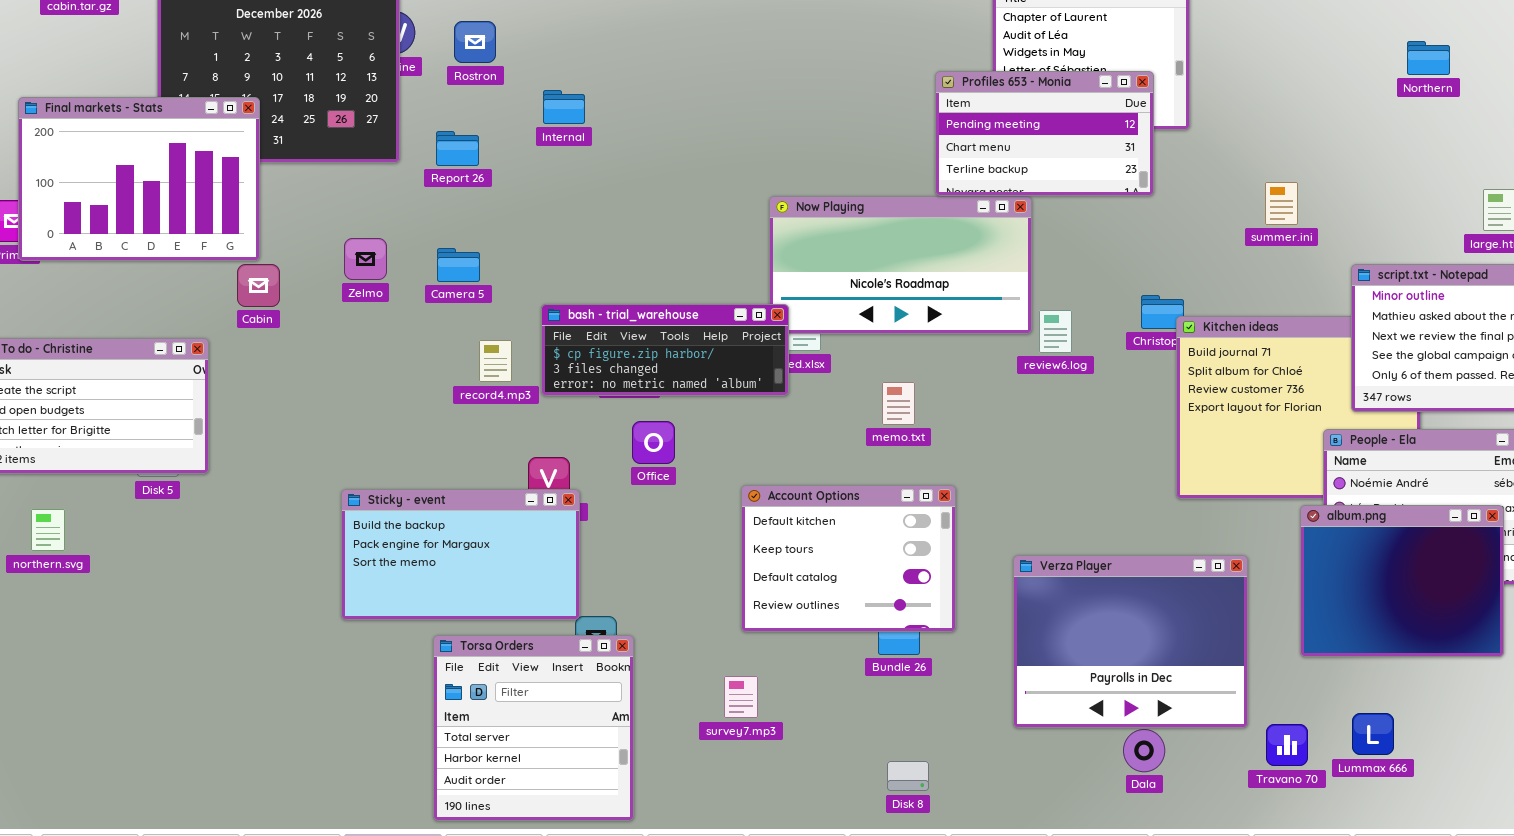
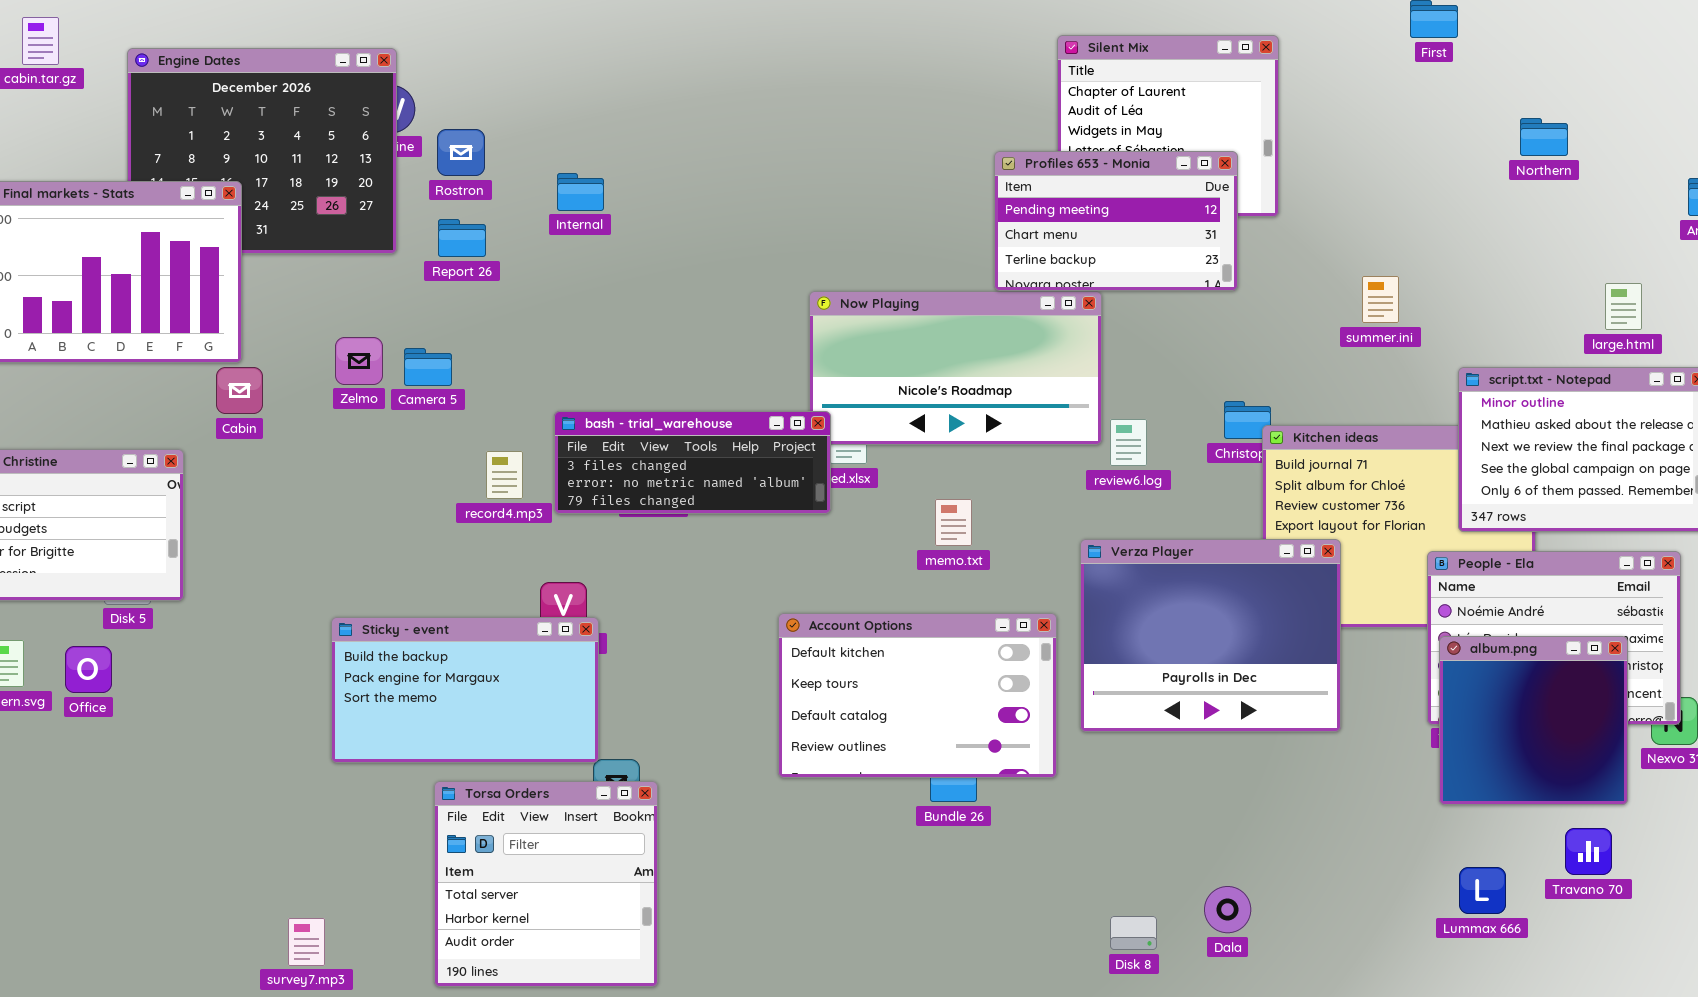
Rostron: [454,21,496,63] -> [437,129,485,176], moved
Camera 5: [437,248,480,282] -> [404,348,452,386], moved
bash - trial_warehouse: [541,304,789,396] -> [554,411,831,514], scrolled down 1 row
Office: [632,421,675,464] -> [65,646,112,693], moved
Account Options: [741,485,956,632] -> [778,613,1057,778], resized
album.png: [1300,505,1504,657] -> [1439,636,1628,805], resized
Verza Player: [1013,555,1248,728] -> [1080,539,1341,732], moved
survey7.mp3: [724,676,758,718] -> [288,918,325,966], moved
Travano 70: [1266,724,1308,766] -> [1565,828,1612,875], moved
Disk 8: [887,761,929,791] -> [1110,916,1157,950], moved

